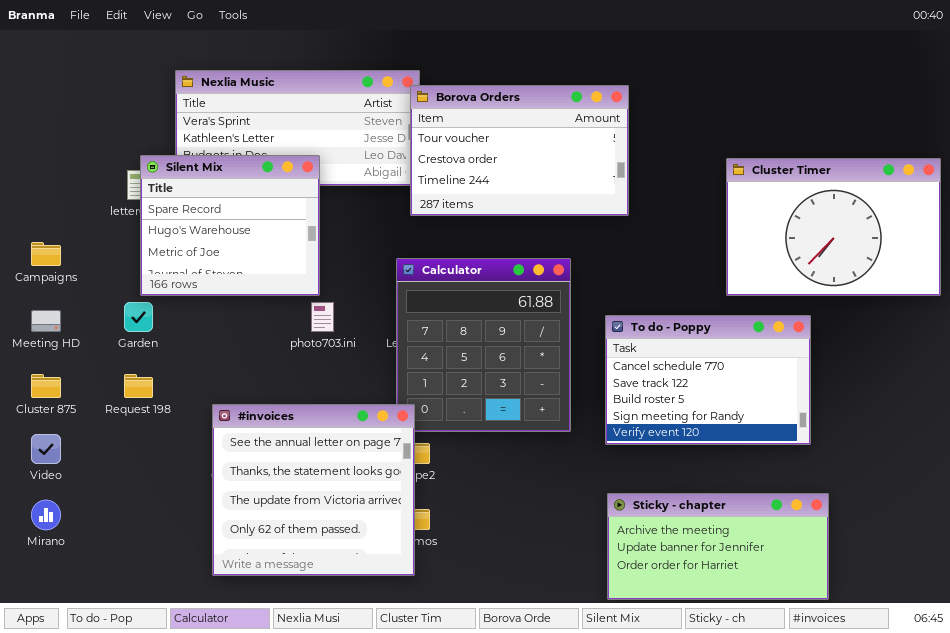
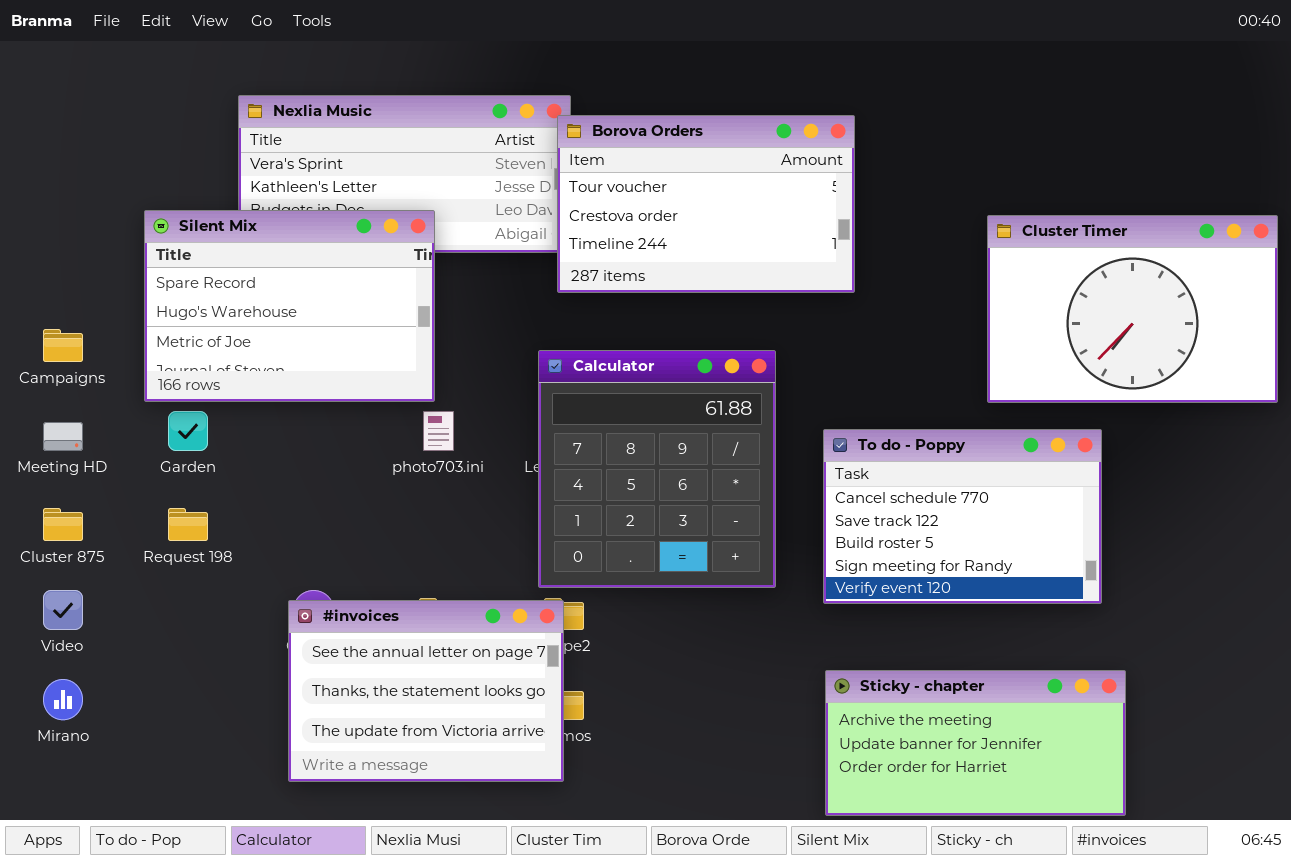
Silent Mix: [140,155,320,296] -> [144,210,435,402], resized
#invoices: [212,404,415,576] -> [288,600,564,782], resized

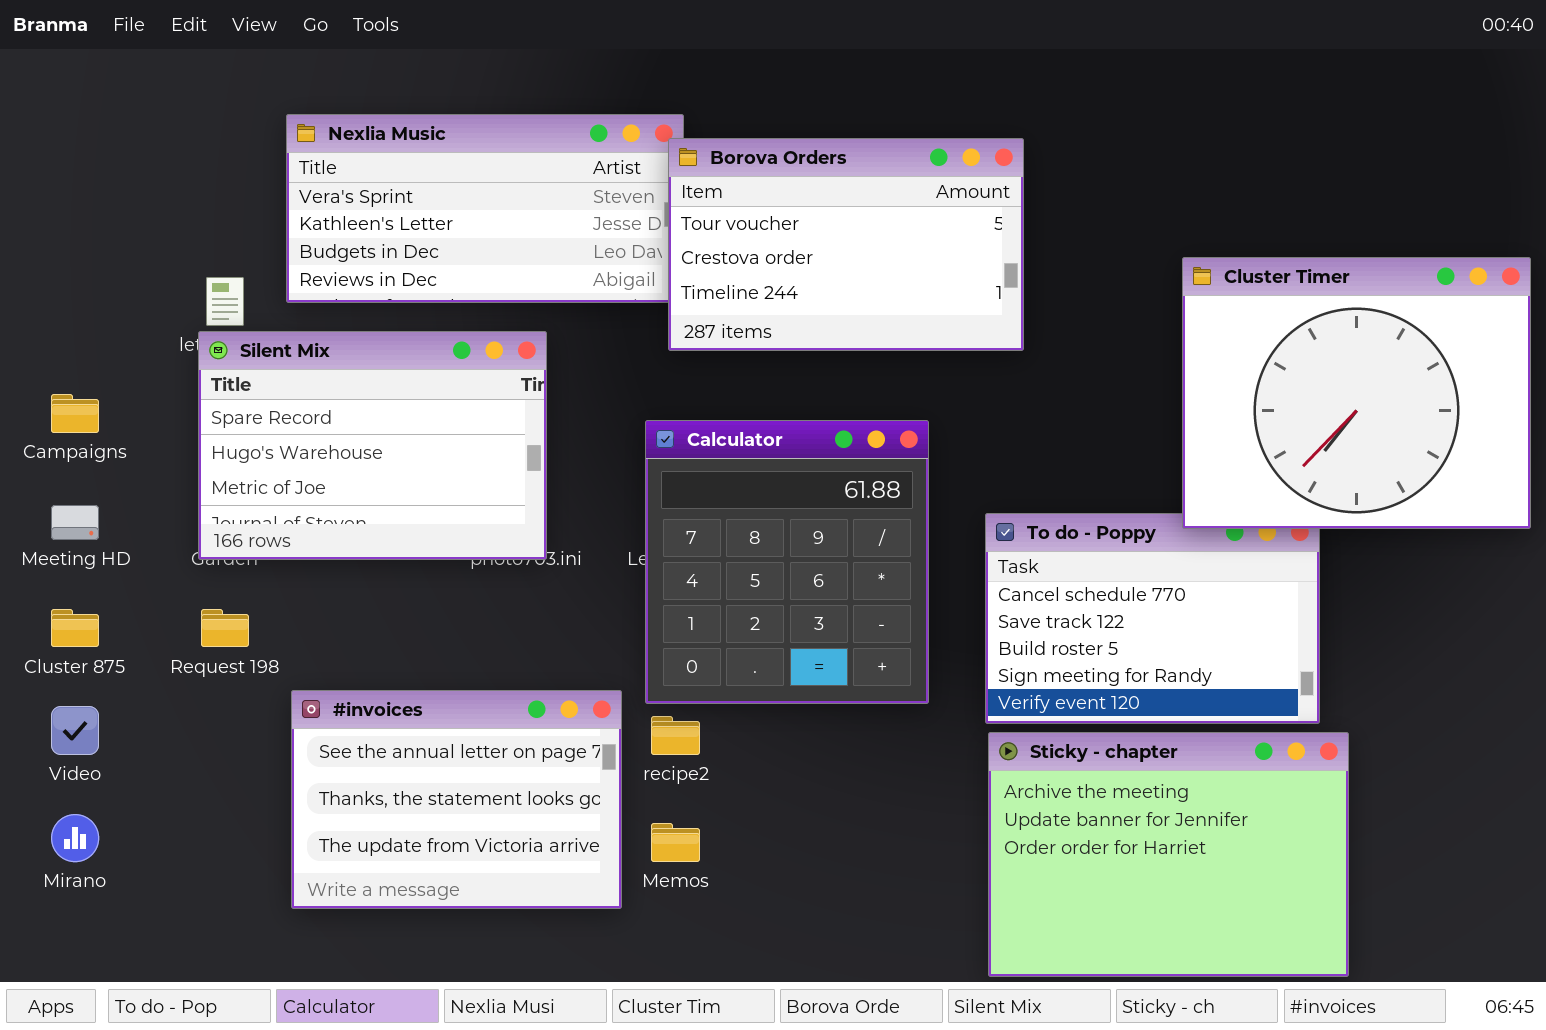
Silent Mix: [144,210,435,402] -> [198,331,547,560], moved
Cluster Timer: [987,215,1278,403] -> [1182,257,1531,529], resized
#invoices: [288,600,564,782] -> [291,690,622,909], moved
Sticky - chapter: [825,670,1126,816] -> [988,732,1349,977], resized

